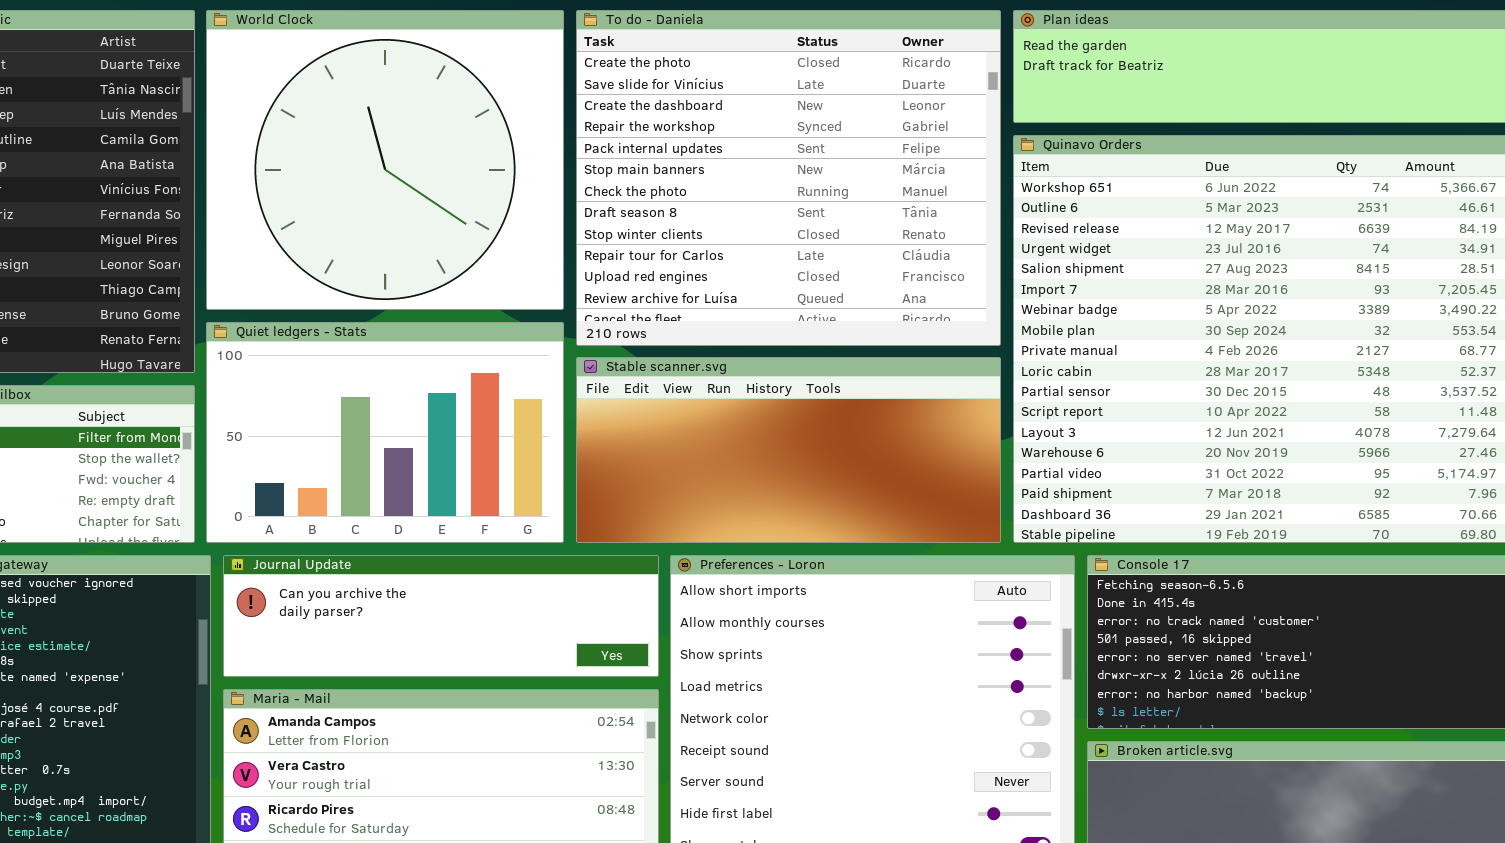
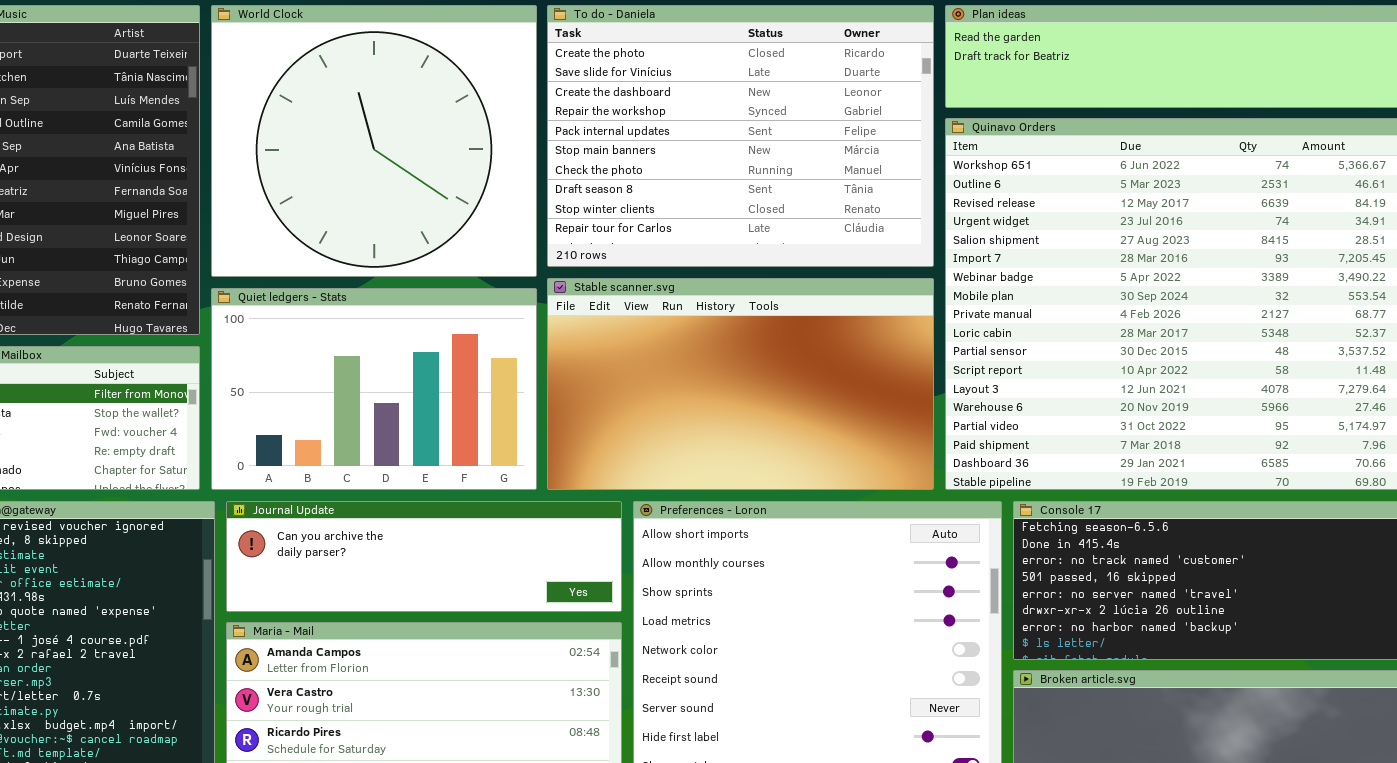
To do - Daniela: [576,10,1001,346] -> [547,5,934,267], resized
Stable scanner.svg: [576,357,1001,543] -> [547,278,934,490], resized

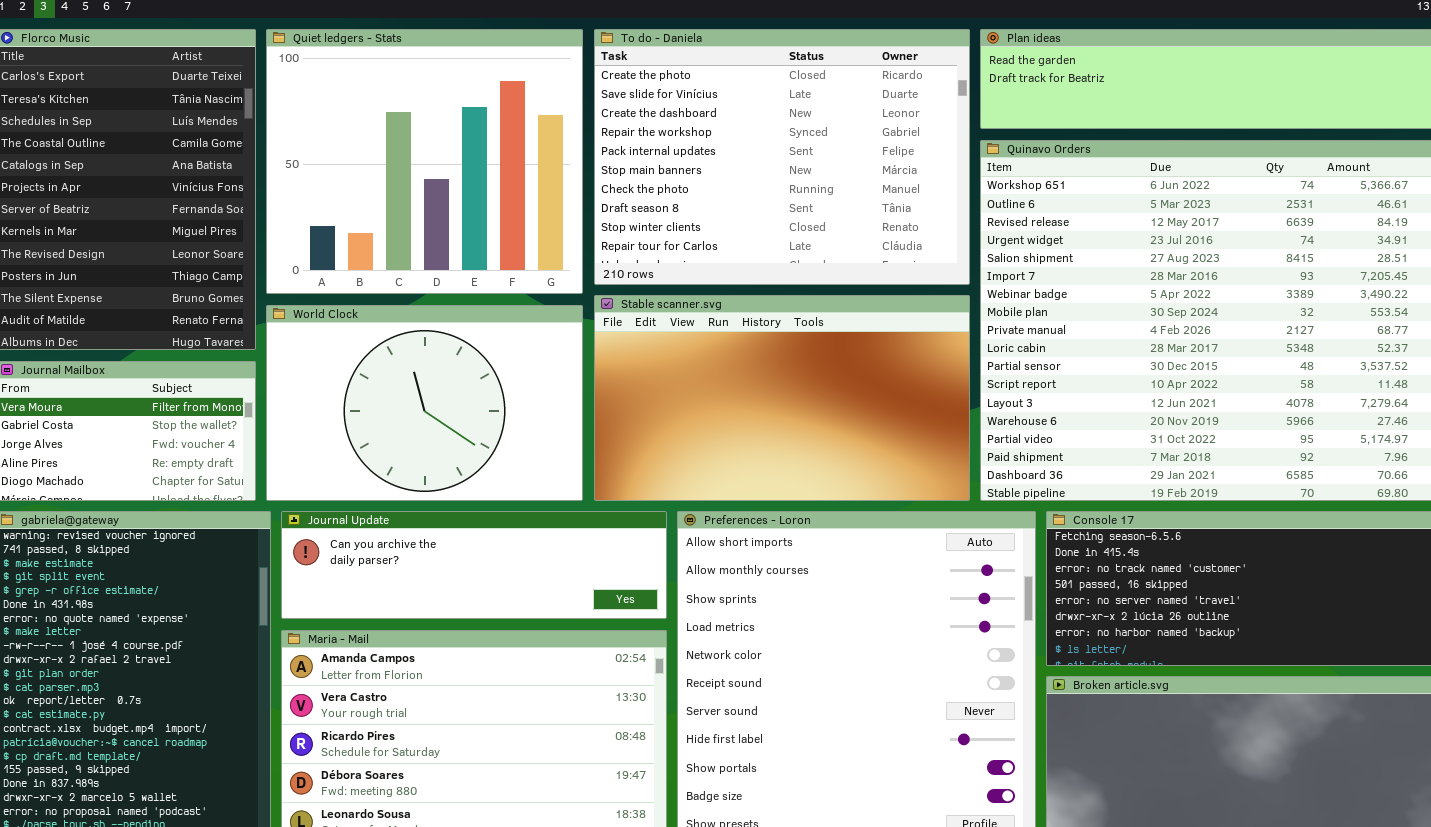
World Clock: [211,5,537,277] -> [266,305,583,501], moved, resized
Quiet ledgers - Stats: [211,288,537,490] -> [266,29,583,294], moved, resized

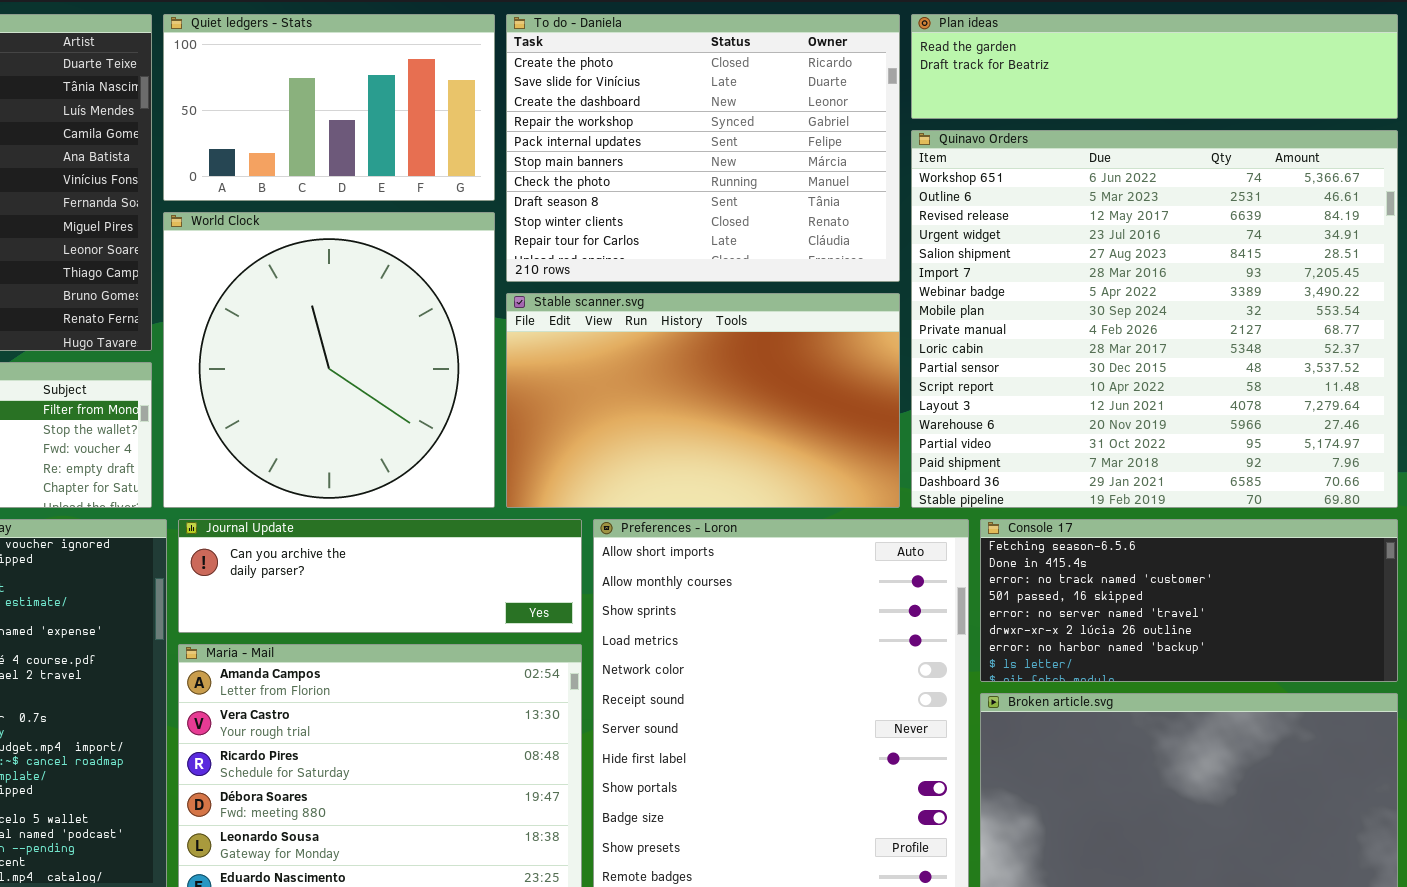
Quiet ledgers - Stats: [266,29,583,294] -> [163,14,495,201], resized
World Clock: [266,305,583,501] -> [163,212,495,508], resized

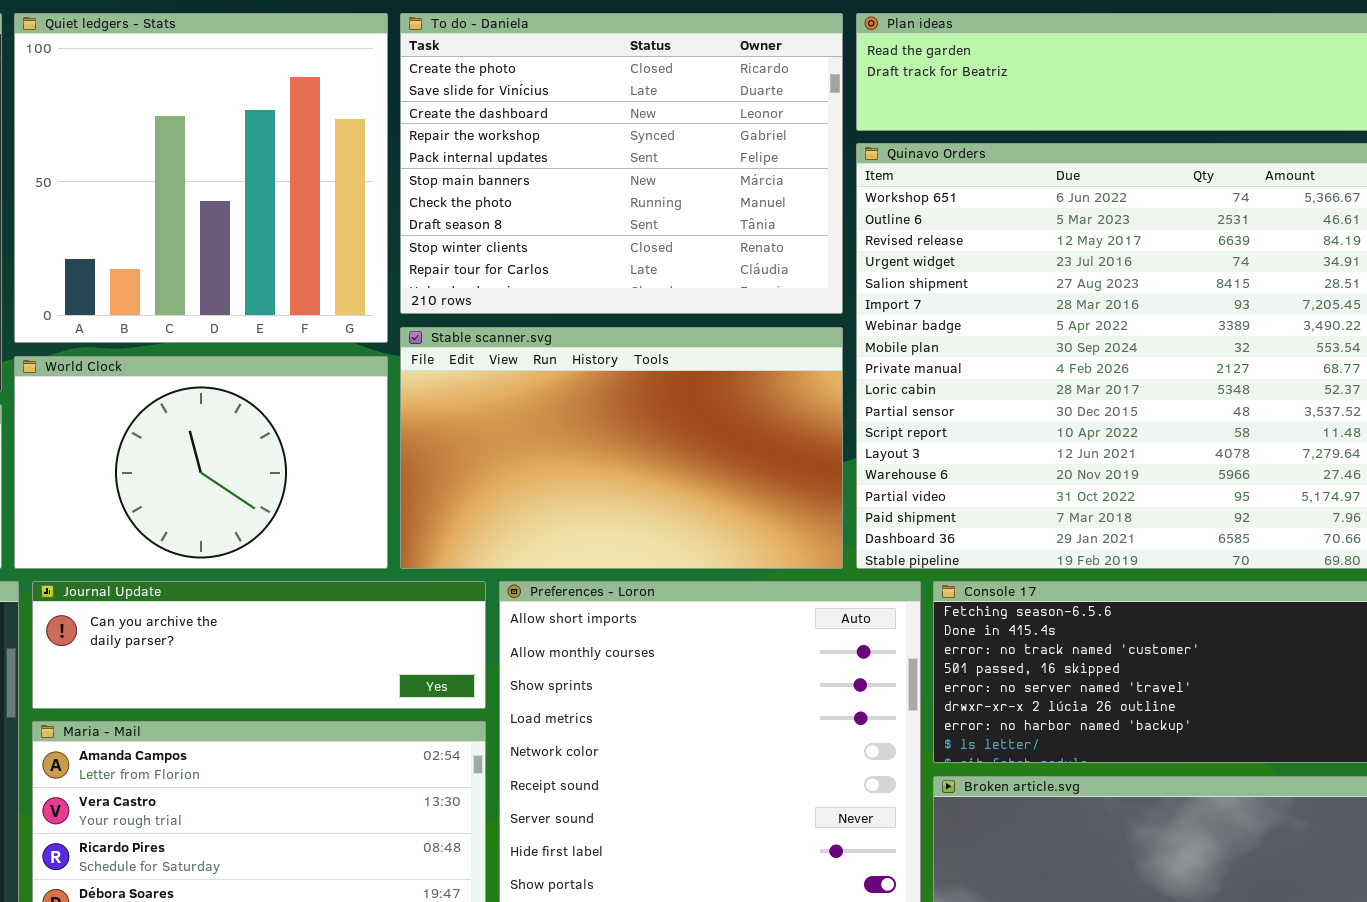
Quiet ledgers - Stats: [163,14,495,201] -> [14,13,388,343], resized
World Clock: [163,212,495,508] -> [14,356,388,569], resized

